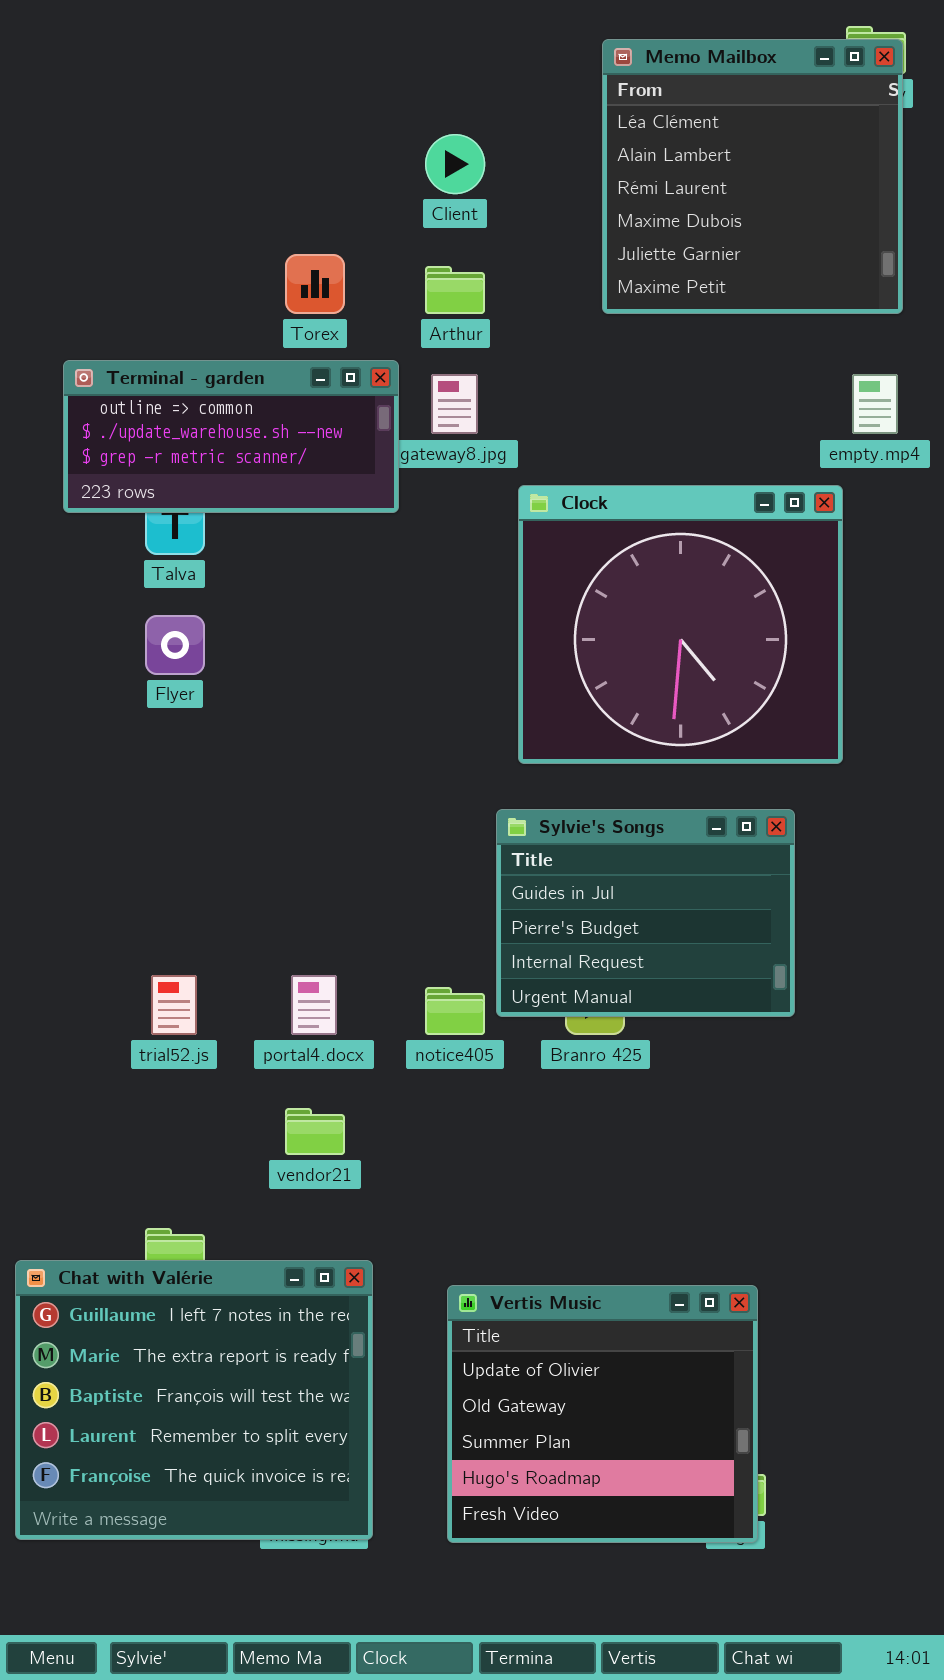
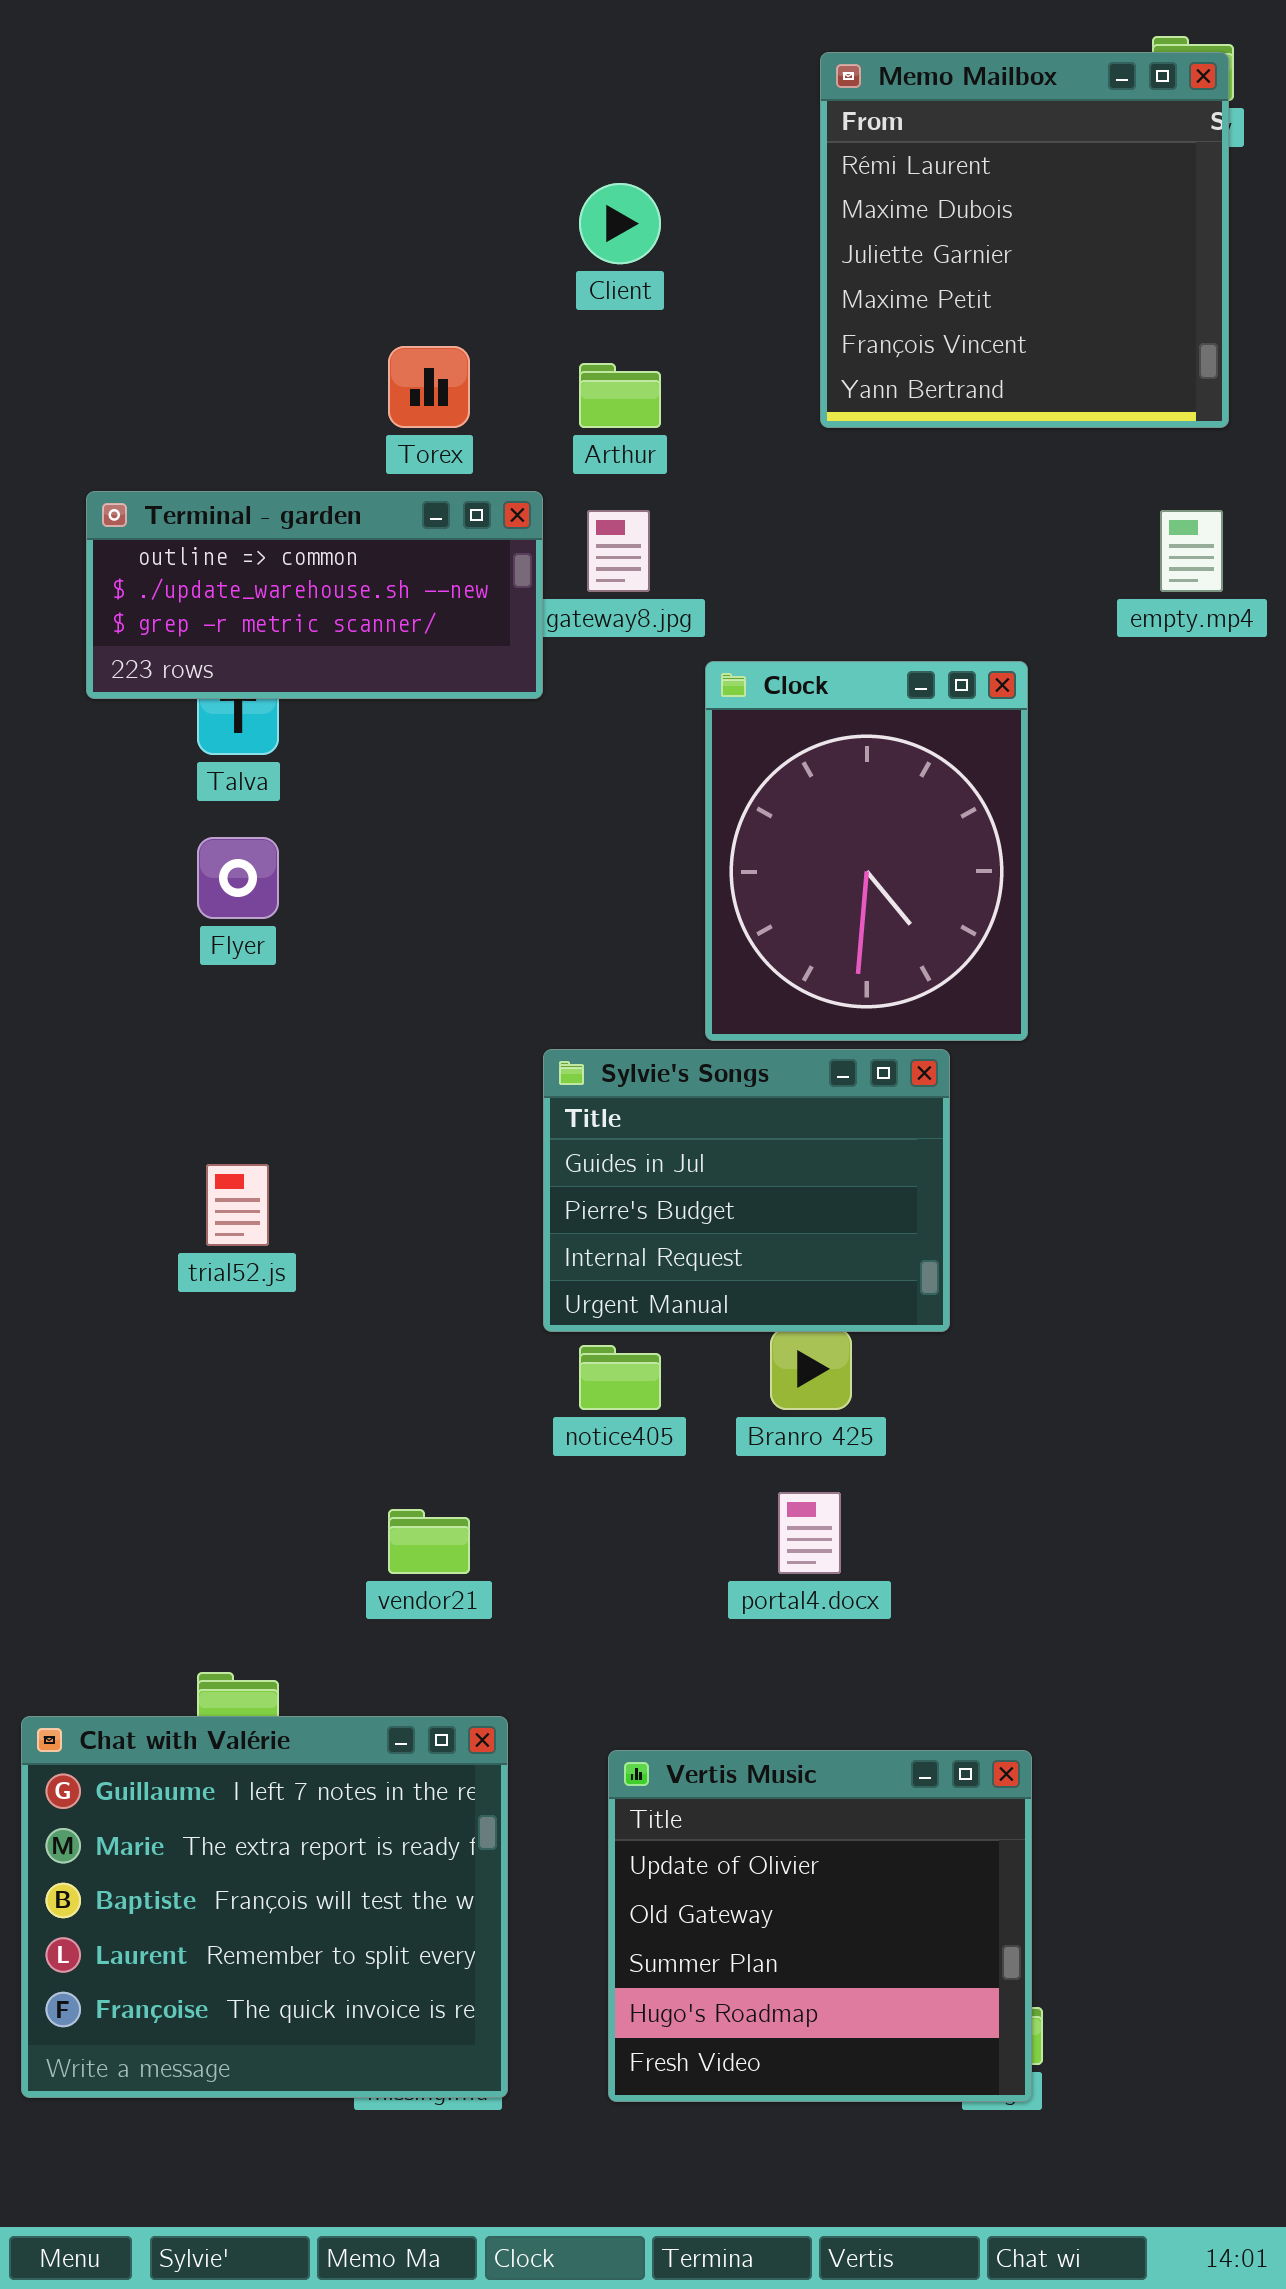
Memo Mailbox: [602,39,903,314] -> [820,52,1229,428], scrolled down 2 rows
Clock: [518,485,843,764] -> [705,661,1028,1041], resized
Sylvie's Songs: [496,809,795,1017] -> [543,1049,950,1332], moved
trial52.js: [151,975,197,1035] -> [206,1164,269,1246], moved
portal4.docx: [291,975,337,1035] -> [778,1492,841,1574], moved

